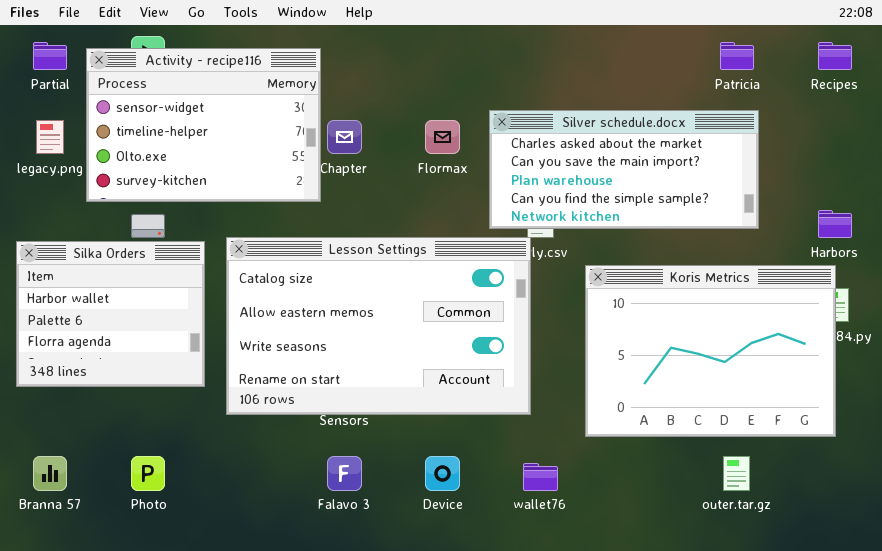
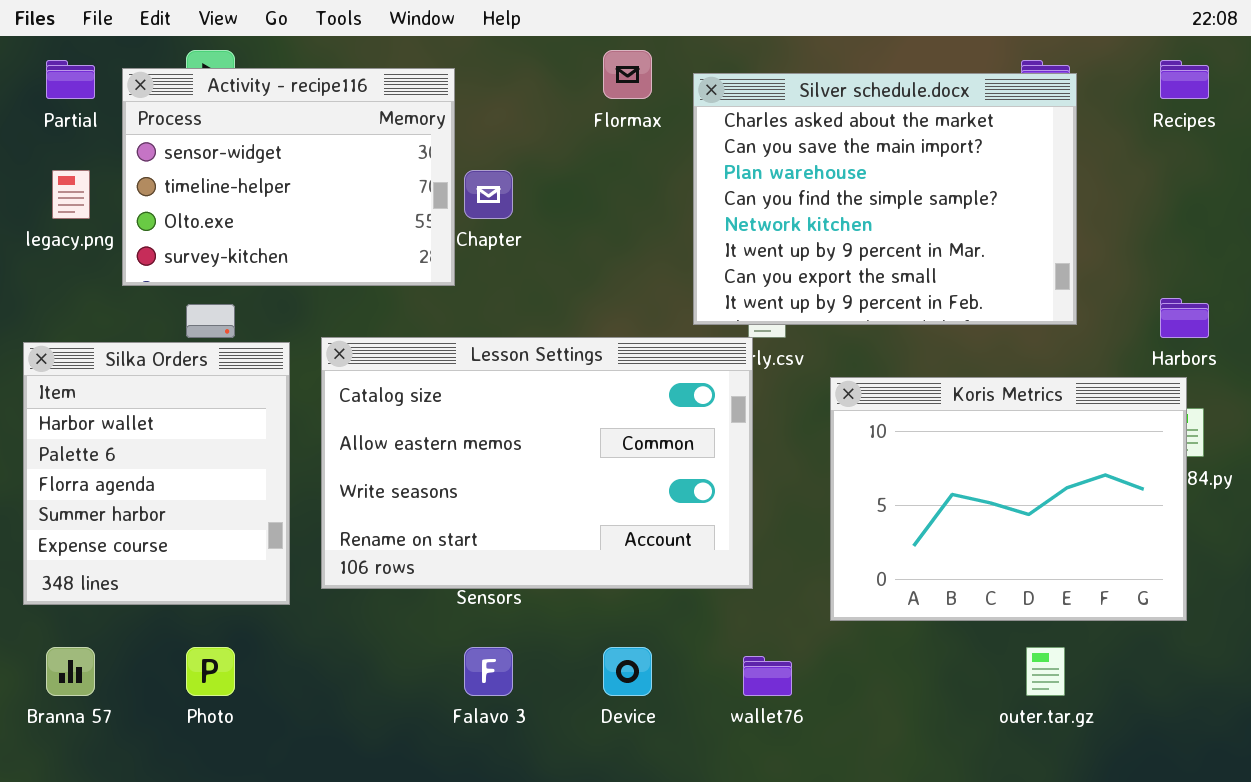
Silver schedule.docx: [489,110,759,229] -> [693,73,1077,325], resized
Flormax: [425,120,460,154] -> [603,50,652,99], moved
Silka Orders: [16,241,205,387] -> [23,342,290,605], resized

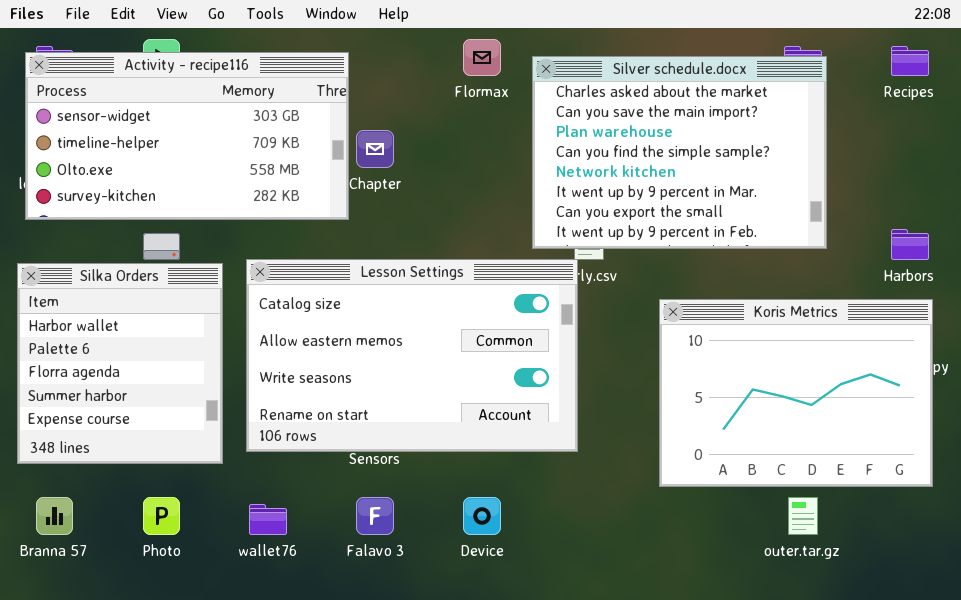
Activity - recipe116: [122,68,455,286] -> [25,52,349,220], resized
Koris Metrics: [830,377,1187,621] -> [659,299,933,487], moved
wallet76: [743,656,792,696] -> [249,504,287,535], moved

